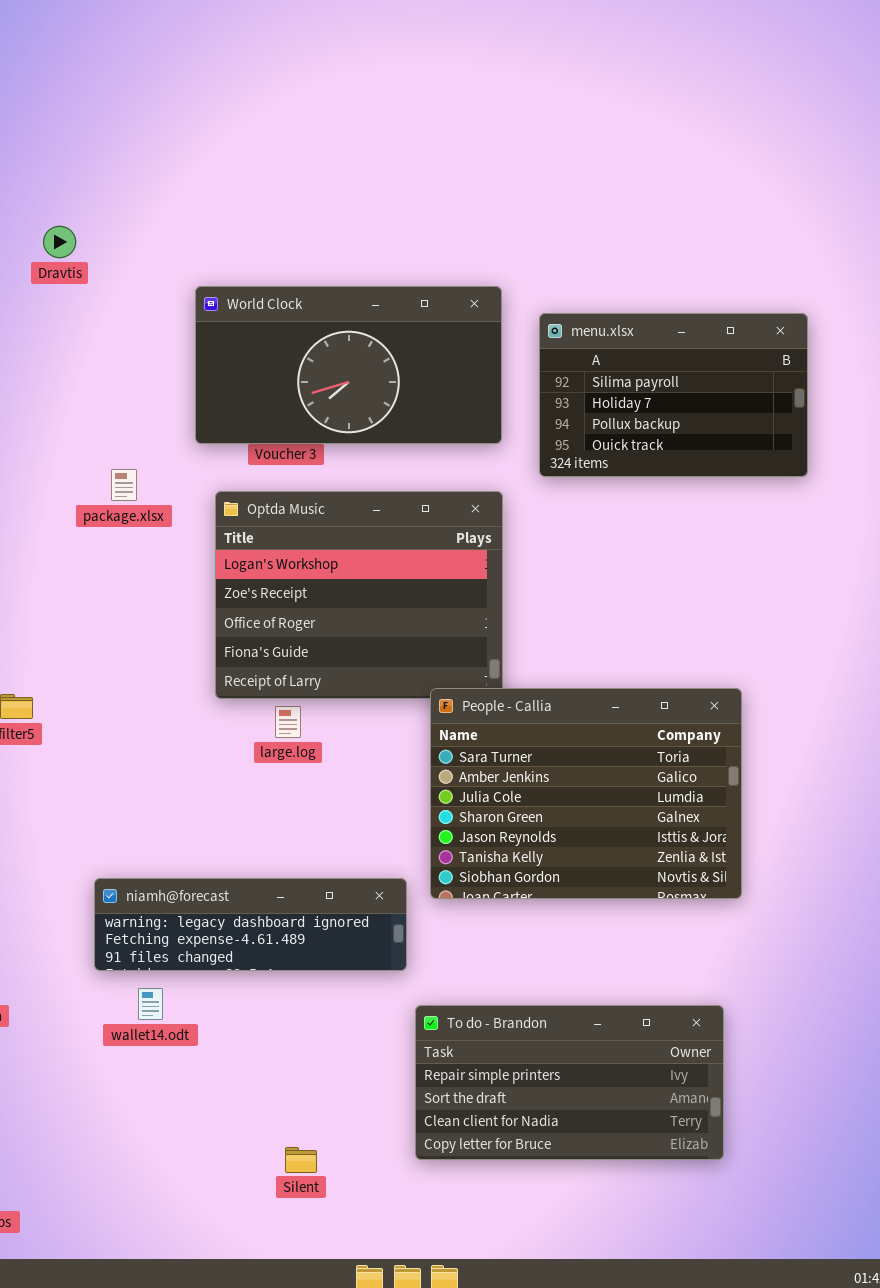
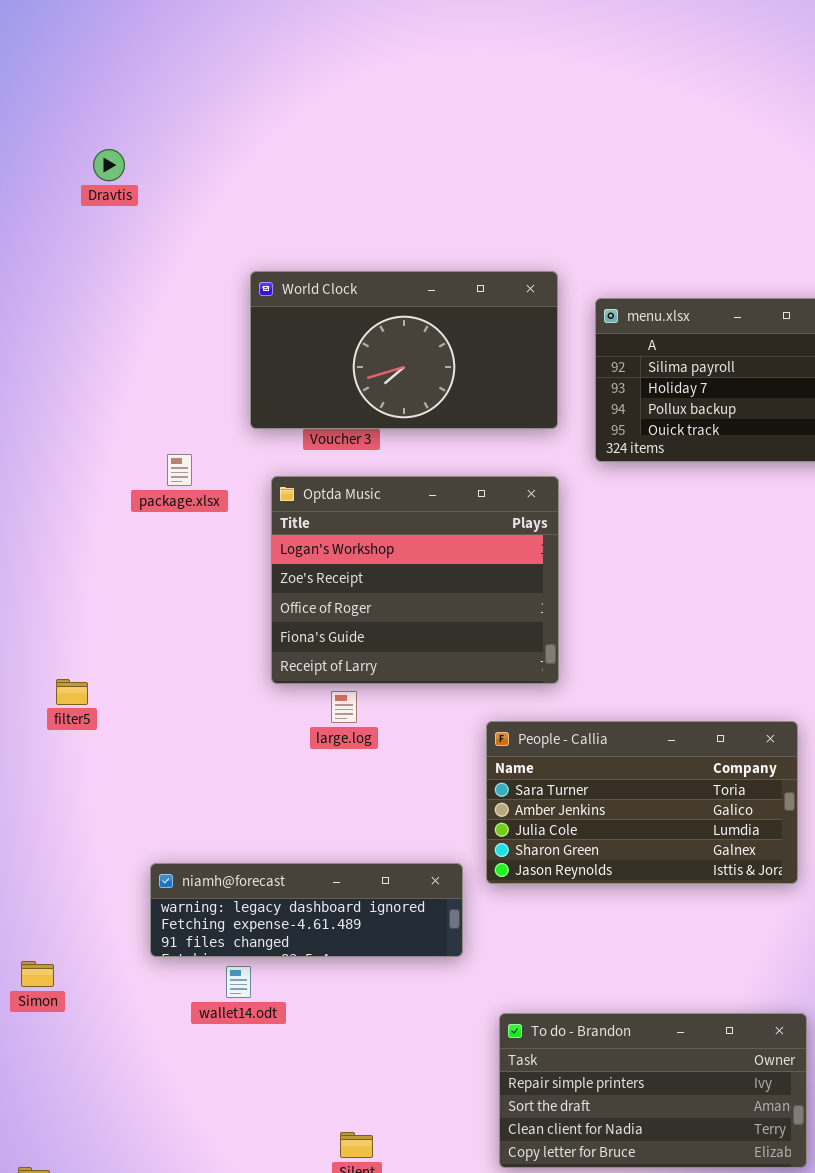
Dravtis: [43,226,76,258] -> [93,149,125,181], moved
People - Callia: [430,688,742,899] -> [486,721,798,884], resized
wallet14.odt: [138,988,163,1020] -> [226,966,251,998], moved
To do - Brandon: [415,1005,724,1160] -> [499,1013,807,1168], moved

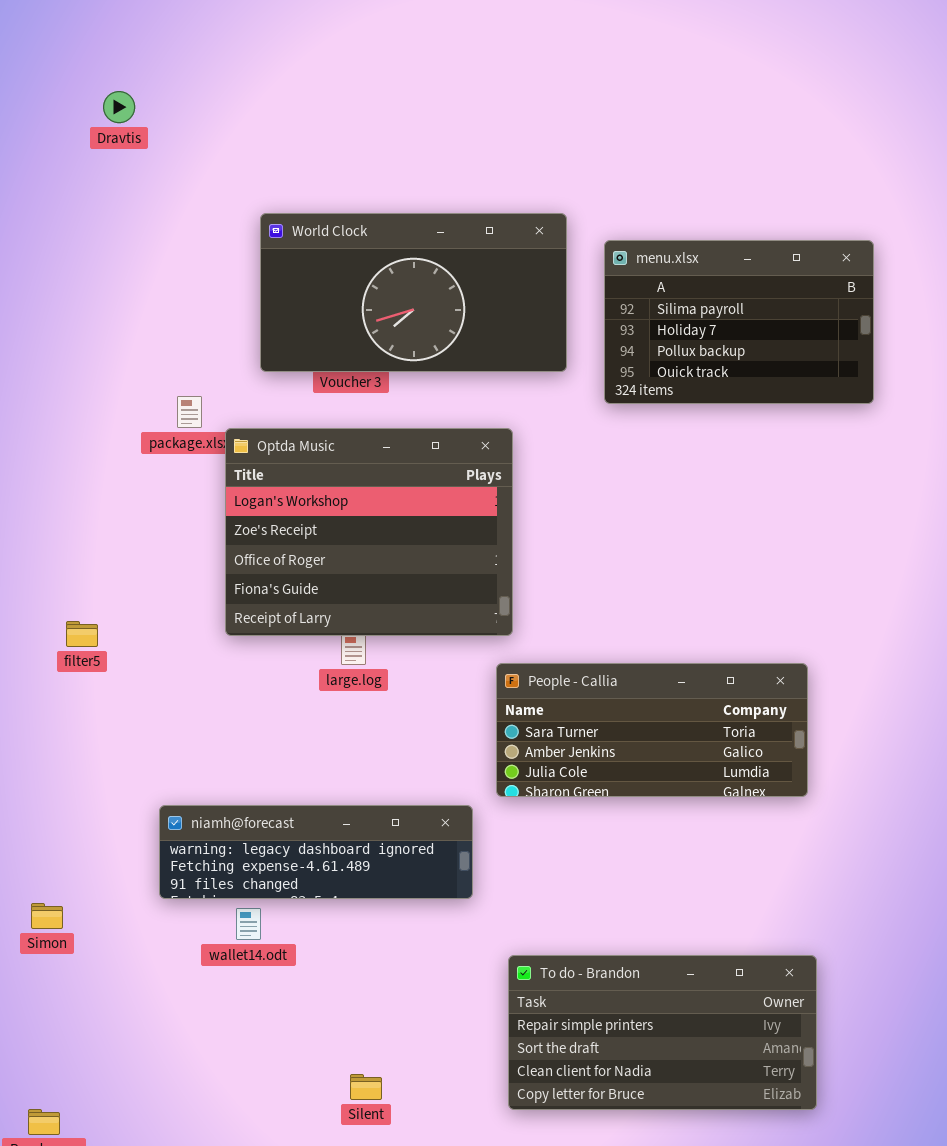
Optda Music: [271,476,559,684] -> [225,428,513,636], moved
People - Callia: [486,721,798,884] -> [496,663,808,797], resized

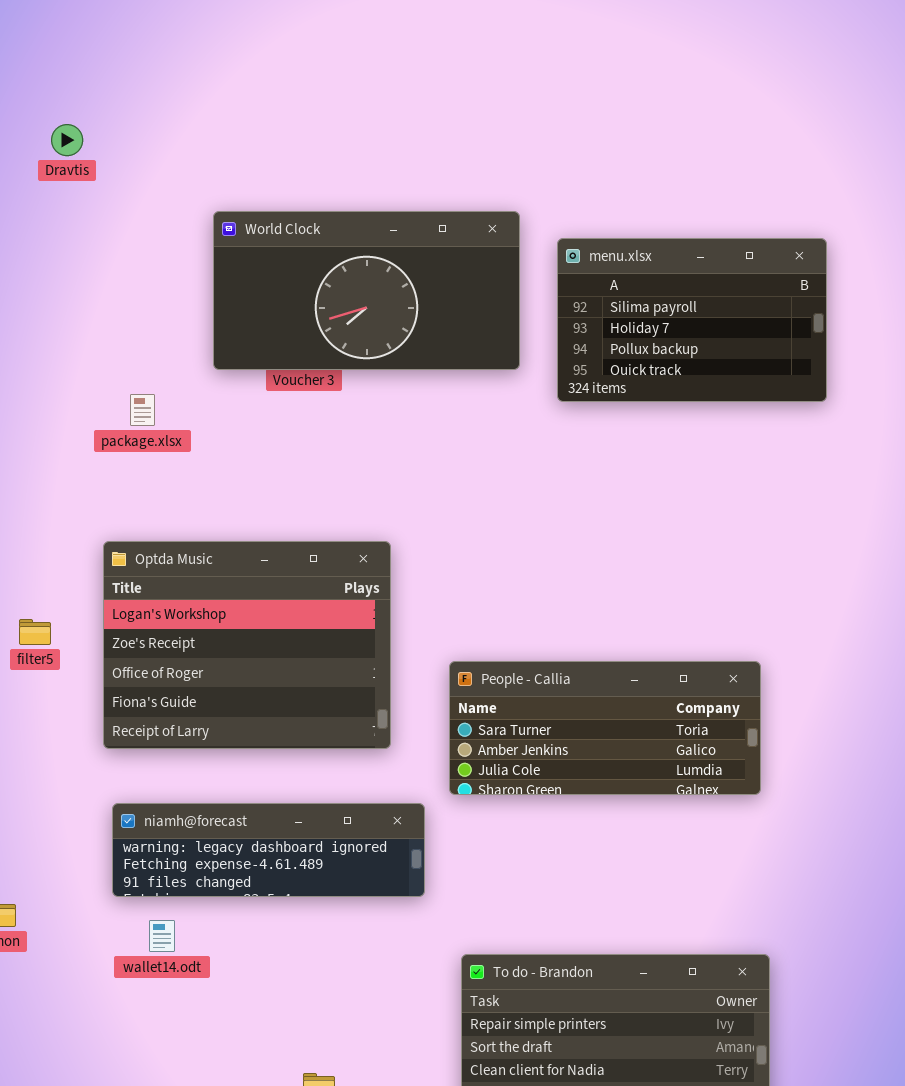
Dravtis: [103,91,135,123] -> [51,124,83,156], moved
Optda Music: [225,428,513,636] -> [103,541,391,749], moved
wallet14.odt: [236,908,261,940] -> [149,920,175,952], moved

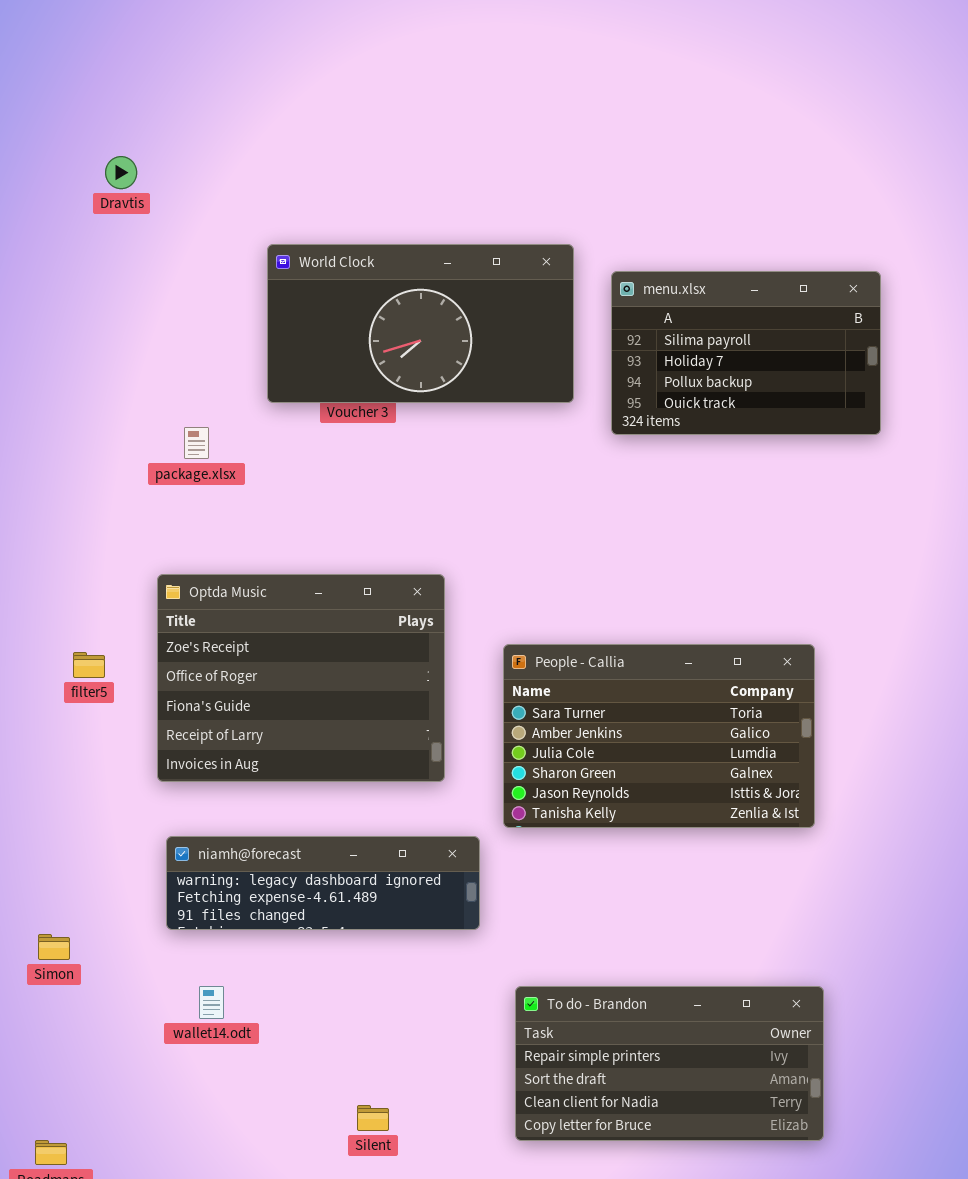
Optda Music: [103,541,391,749] -> [157,574,445,782], scrolled down 1 row
People - Callia: [449,661,761,795] -> [503,644,815,828], resized
wallet14.odt: [149,920,175,952] -> [199,986,224,1019], moved

